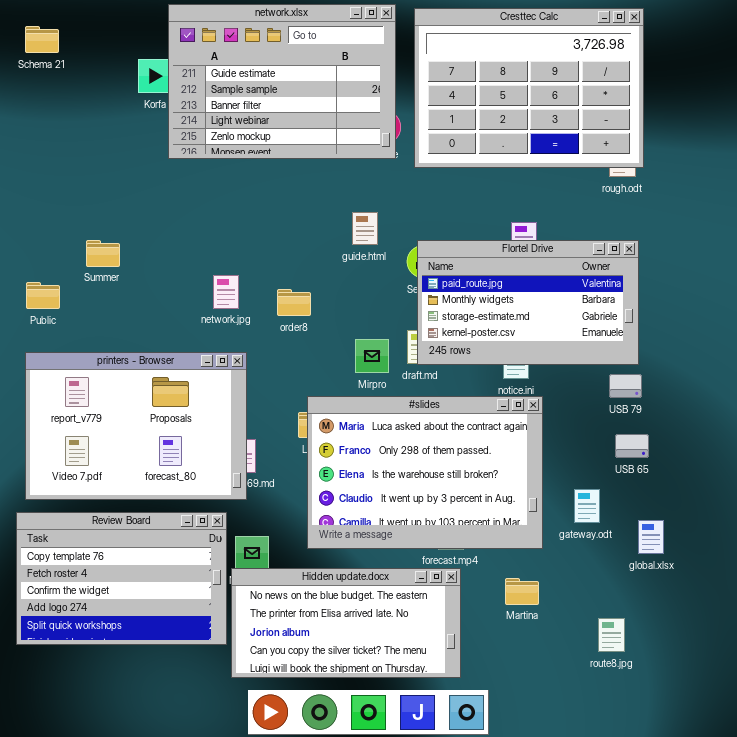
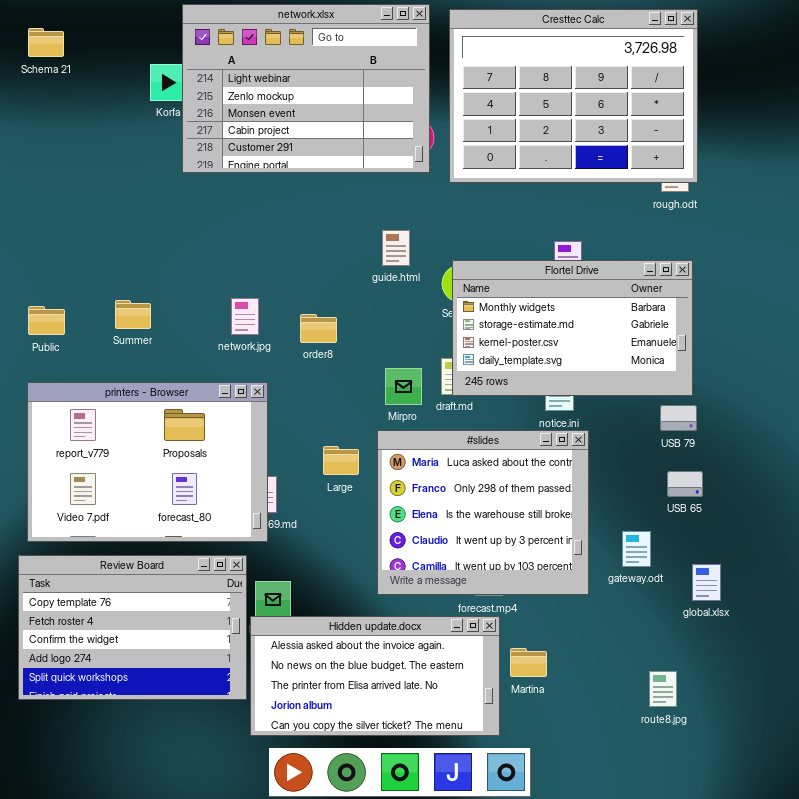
network.xlsx: [168,4,396,159] -> [182,4,430,173], scrolled down 3 rows
Summer: [86,240,120,267] -> [115,300,151,329], moved
Flortel Drive: [417,240,639,365] -> [452,260,693,396], scrolled down 1 row
#slides: [307,396,543,549] -> [377,430,589,595], resized
Hidden update.docx: [231,568,461,678] -> [250,616,500,736], scrolled up 1 row
Martina: [505,578,539,605] -> [510,648,547,677], moved

